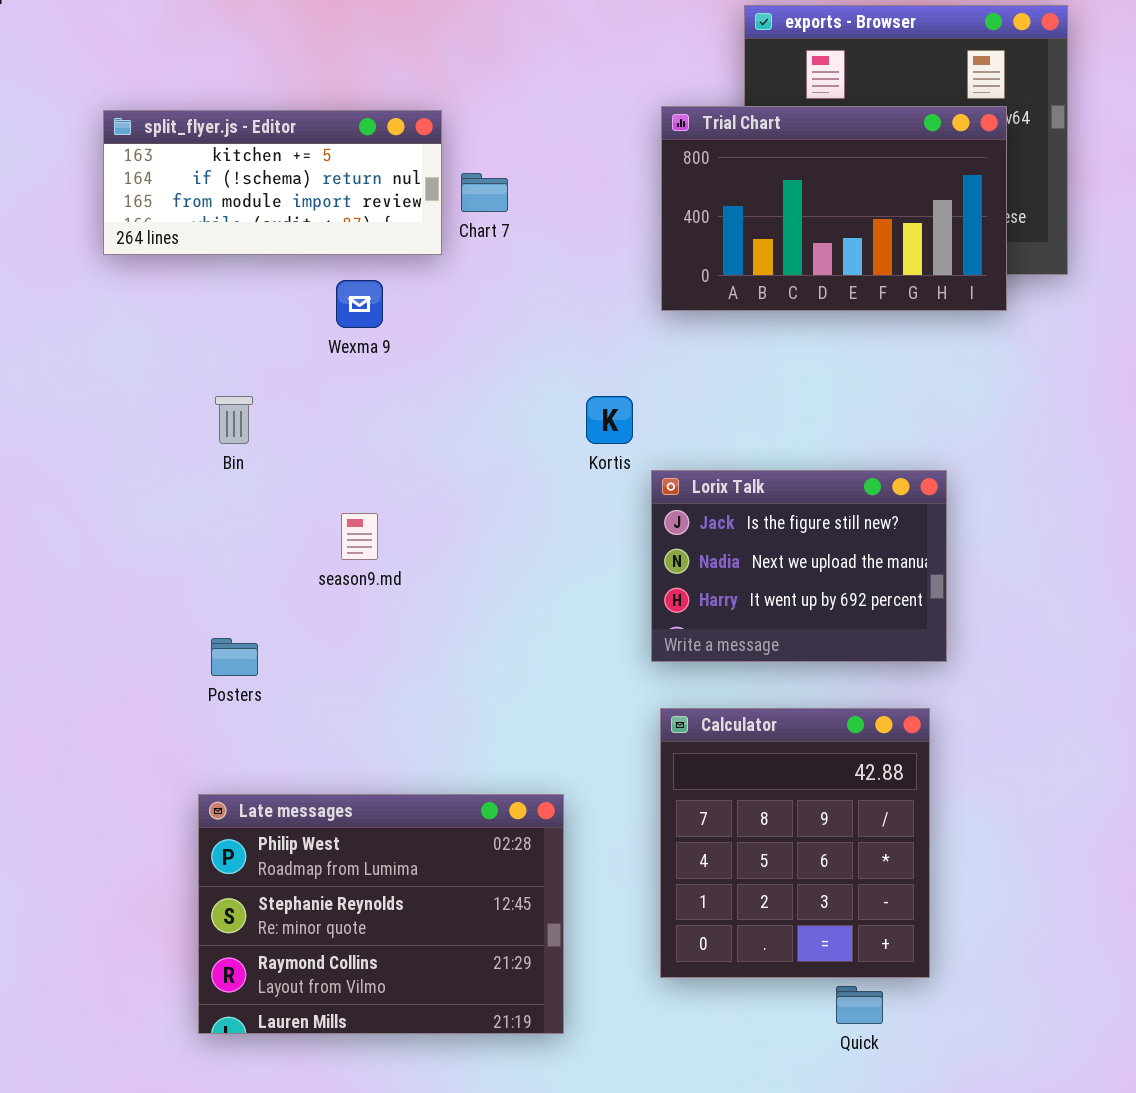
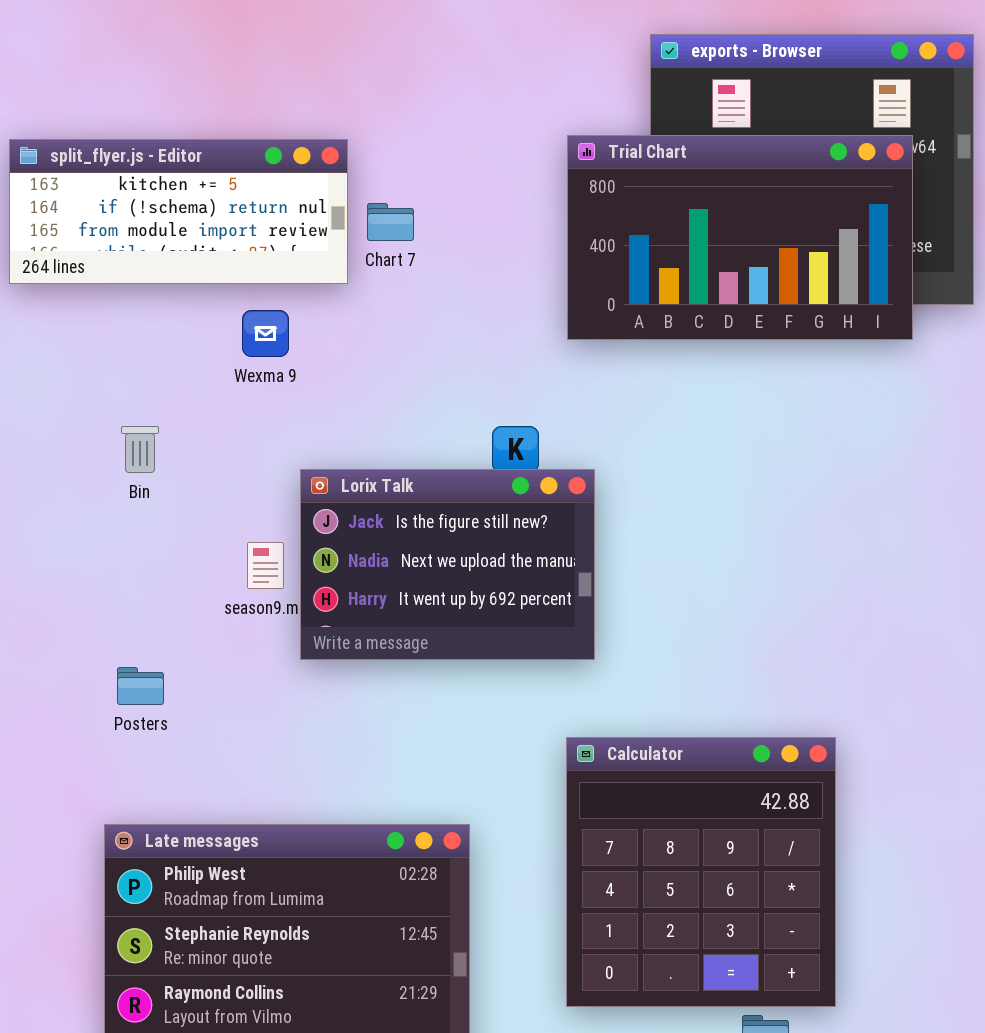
Lorix Talk: [651,470,947,662] -> [300,469,595,660], moved

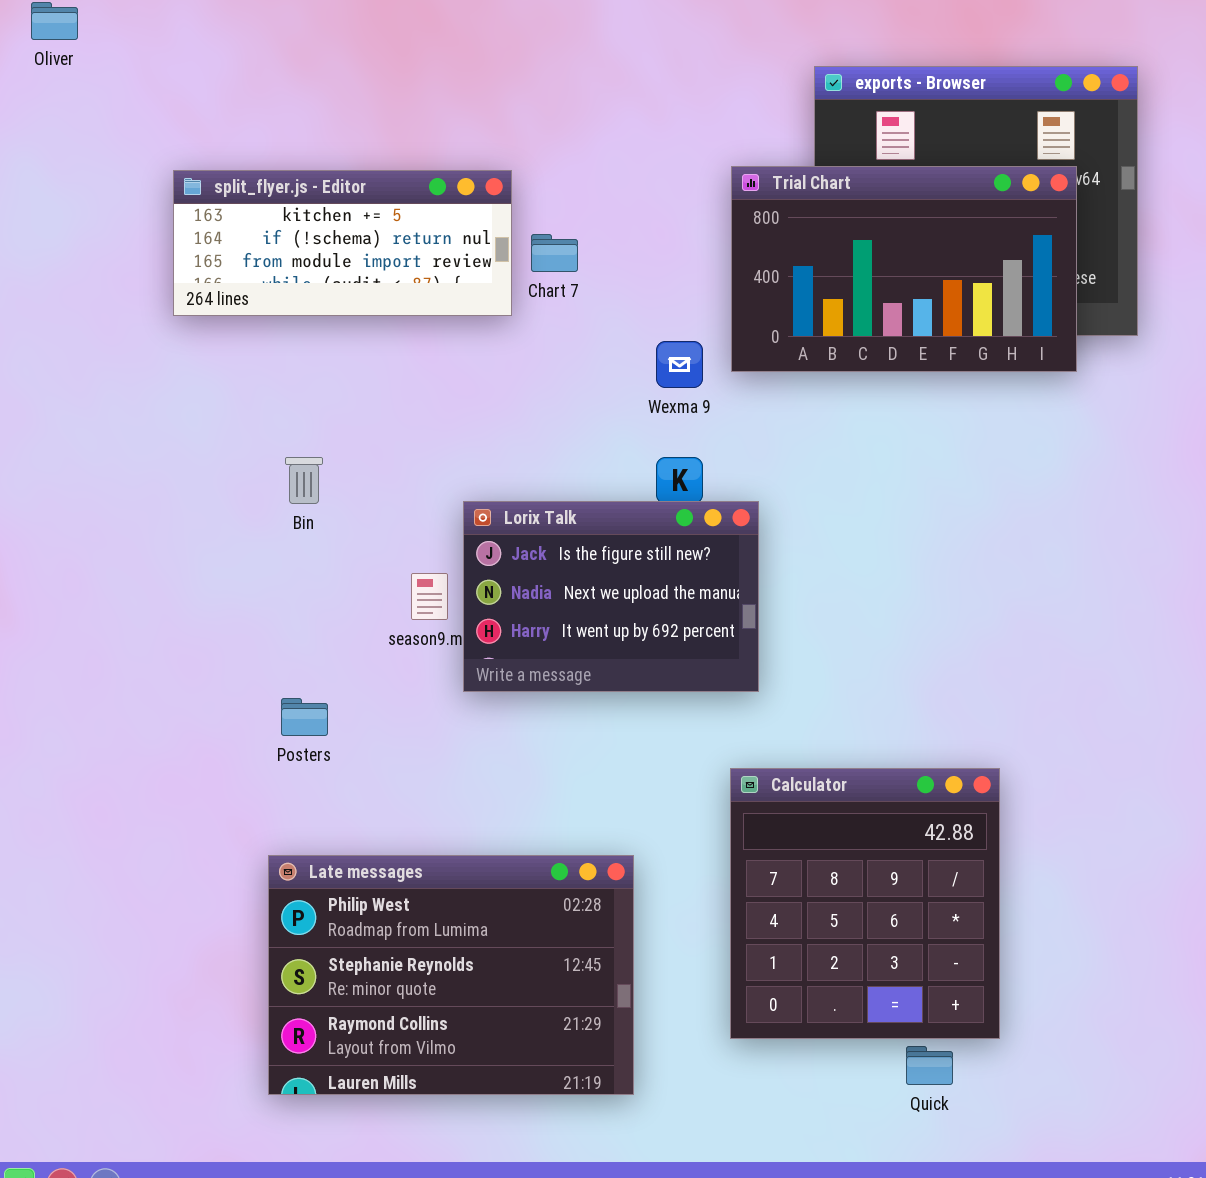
Wexma 9: [242,310,289,357] -> [656,341,703,388], moved

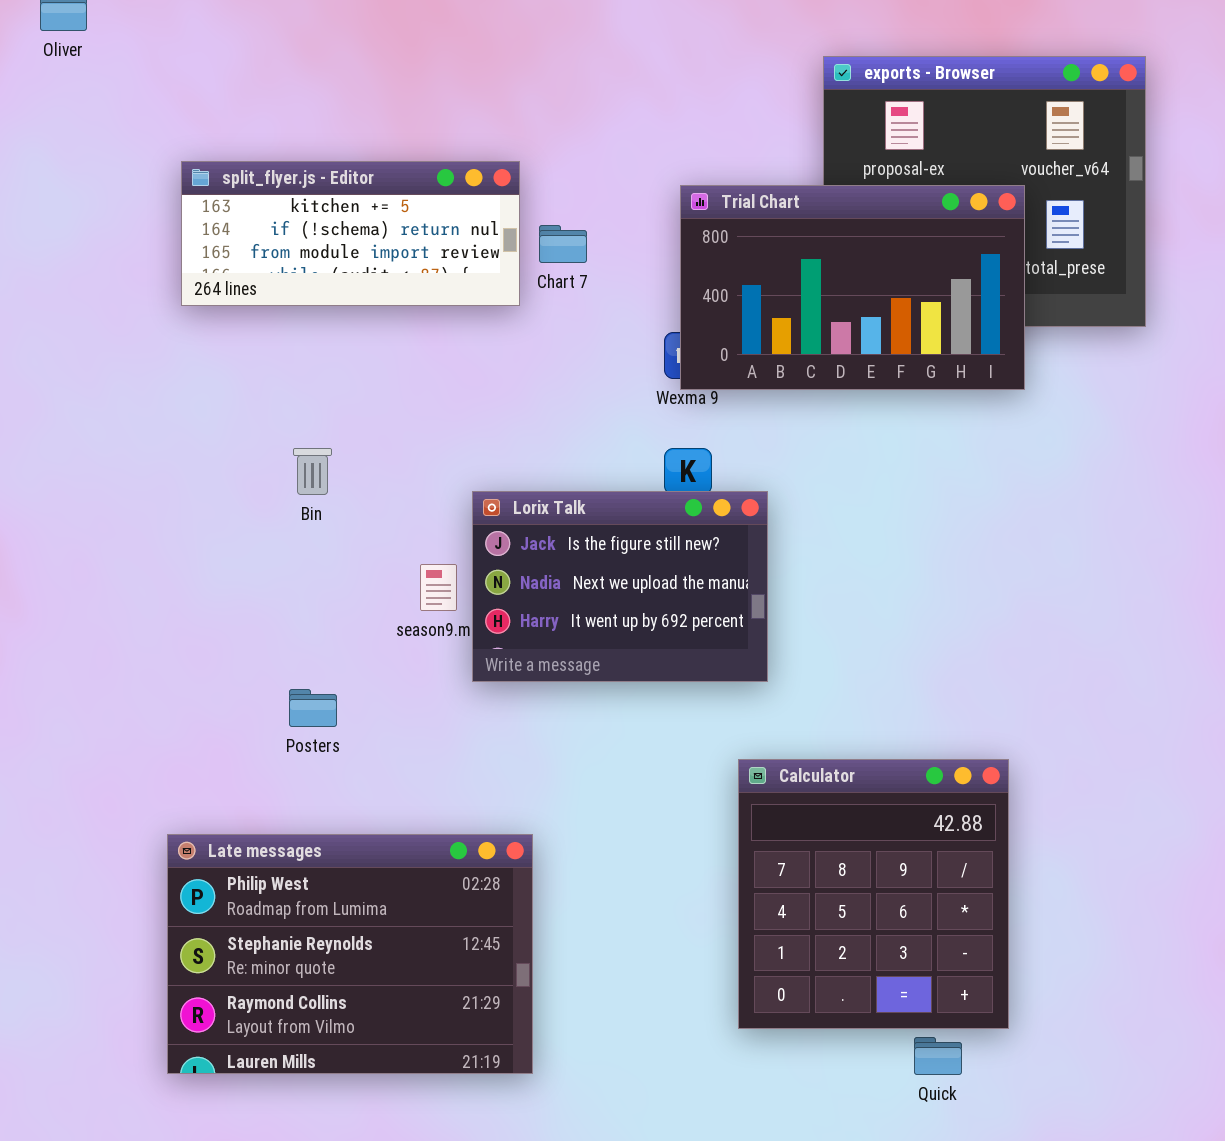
Trial Chart: [731,166,1077,372] -> [680,185,1025,390], moved
Late messages: [268,855,634,1095] -> [167,834,533,1074], moved

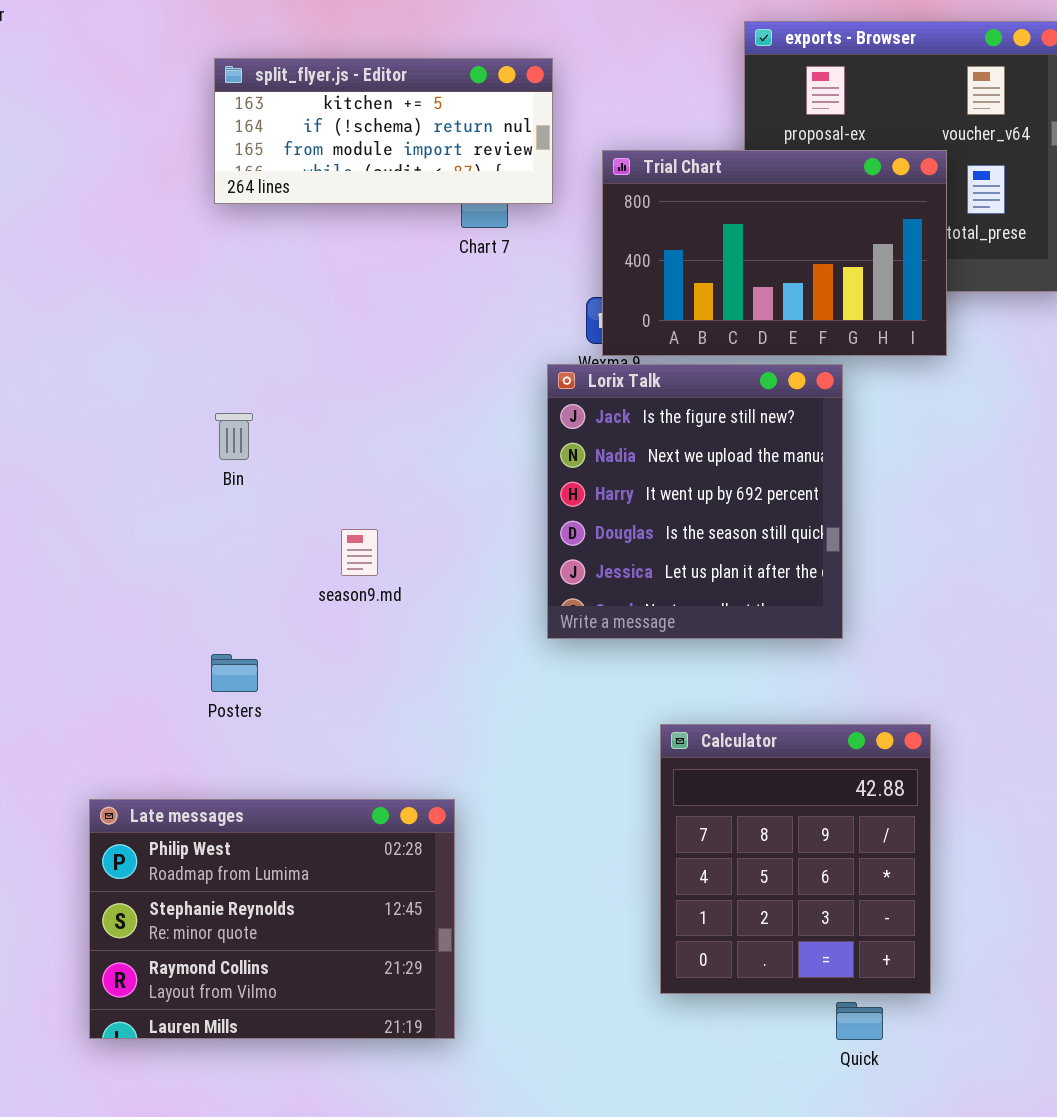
split_flyer.js - Editor: [181,161,520,306] -> [214,58,553,204], moved
Lorix Talk: [472,491,768,682] -> [547,364,843,639], moved, resized

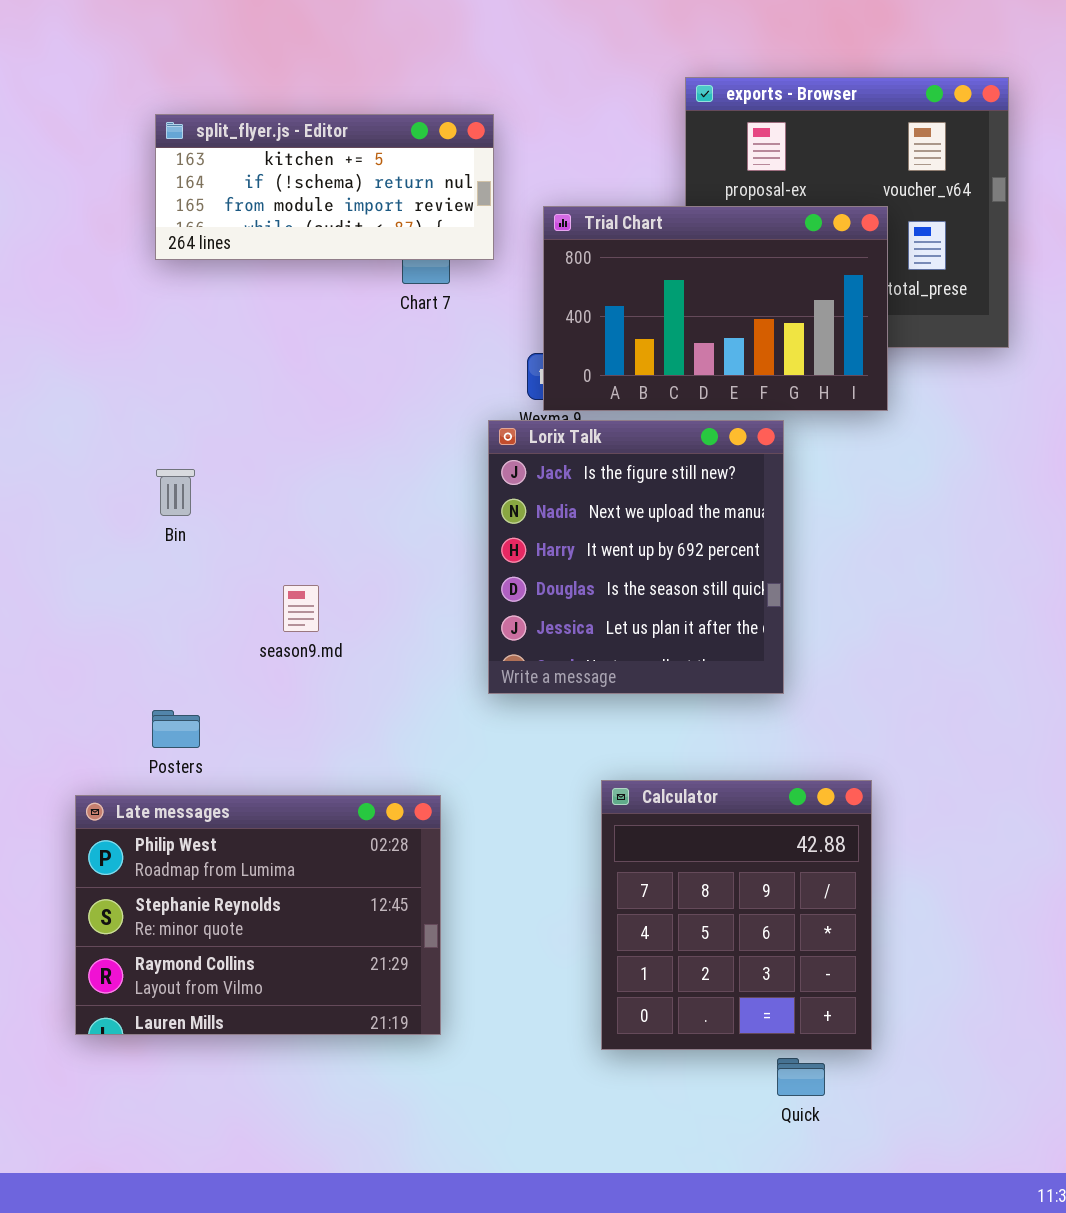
Late messages: [89,799,455,1039] -> [75,795,441,1035], moved

